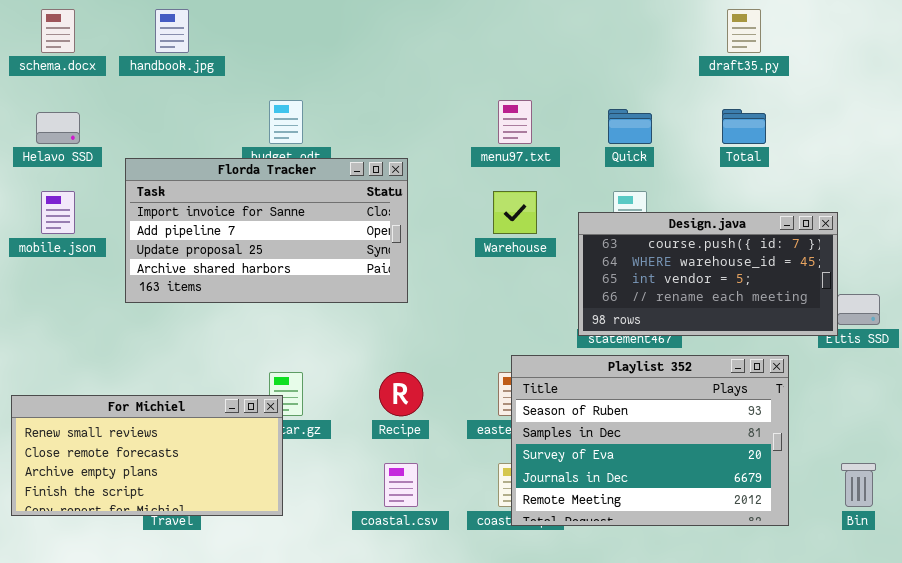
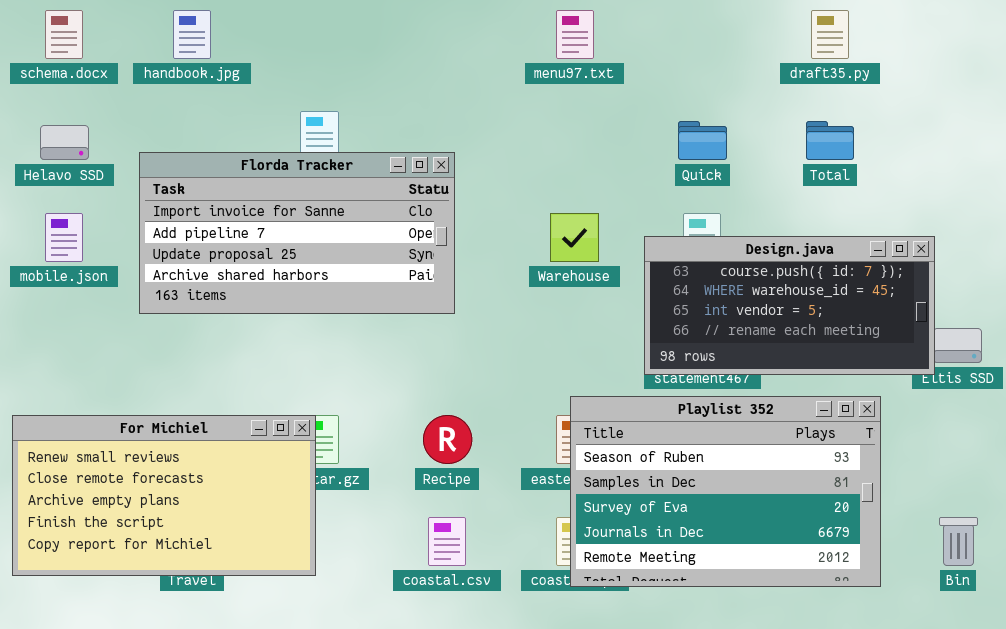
menu97.txt: [498,100,532,144] -> [556,10,594,59], moved
Florda Tracker: [125,158,408,303] -> [139,152,455,314], moved
For Michiel: [11,395,283,516] -> [12,415,316,576], resized

